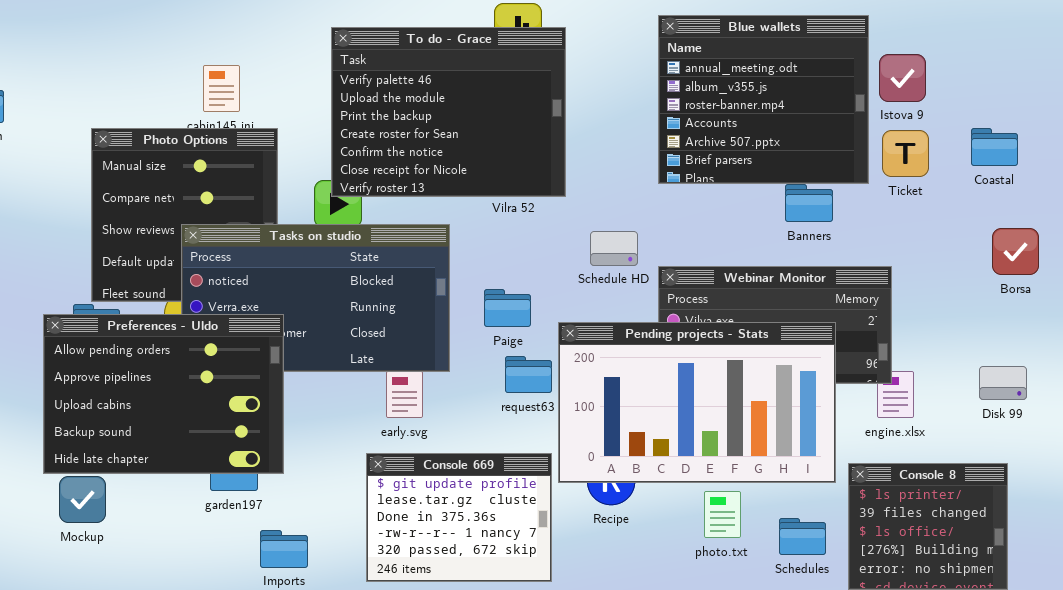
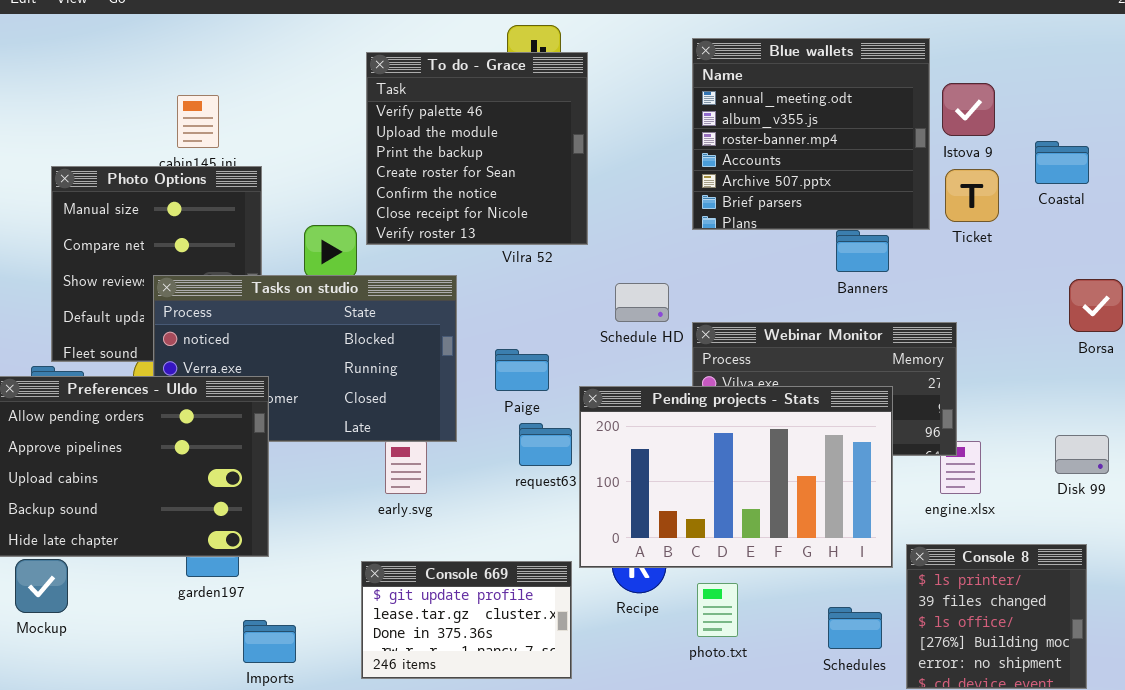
To do - Grace: [331,27,566,197] -> [366,52,588,245], resized
Coastal: [971,128,1018,166] -> [1035,141,1089,184], moved
Console 669: [366,453,552,582] -> [361,561,572,679], resized
photo.txt: [704,491,741,538] -> [697,583,738,637], moved

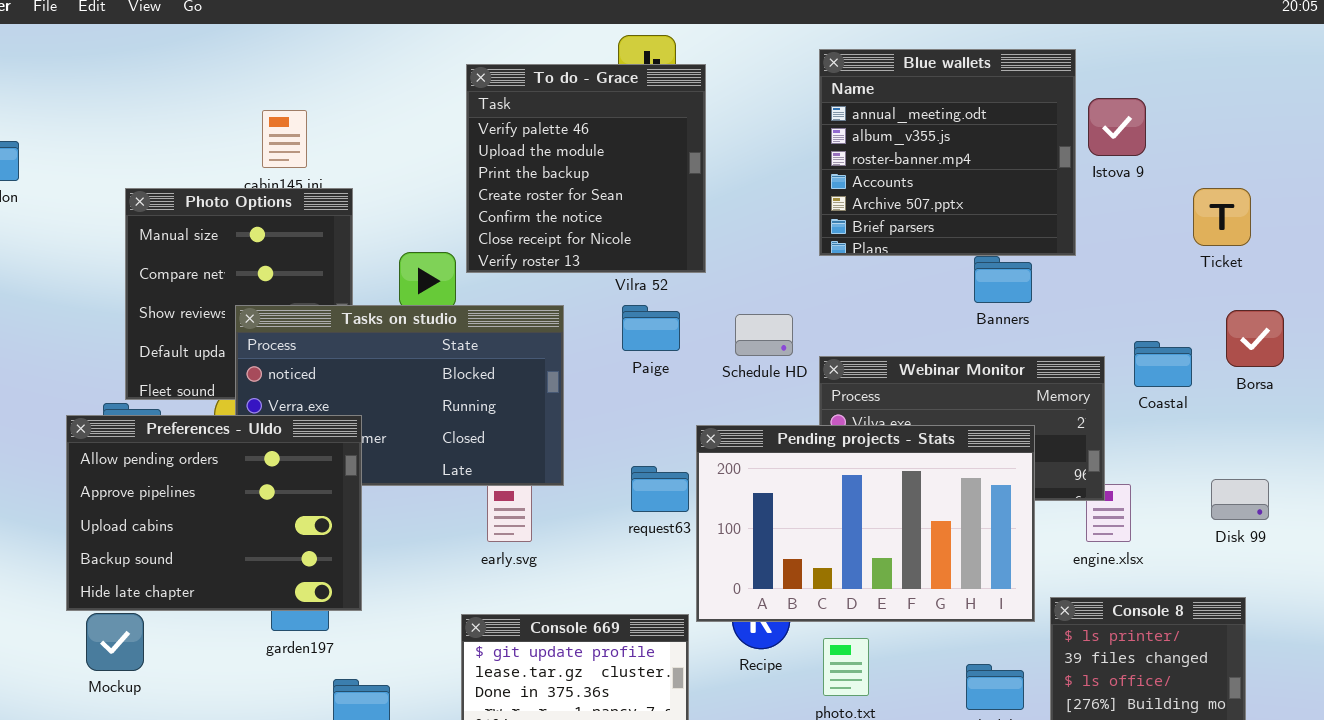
Coastal: [1035,141,1089,184] -> [1134,341,1192,387], moved
Ticket: [945,169,999,222] -> [1193,188,1251,246], moved
Paige: [495,349,549,391] -> [622,305,680,351], moved

